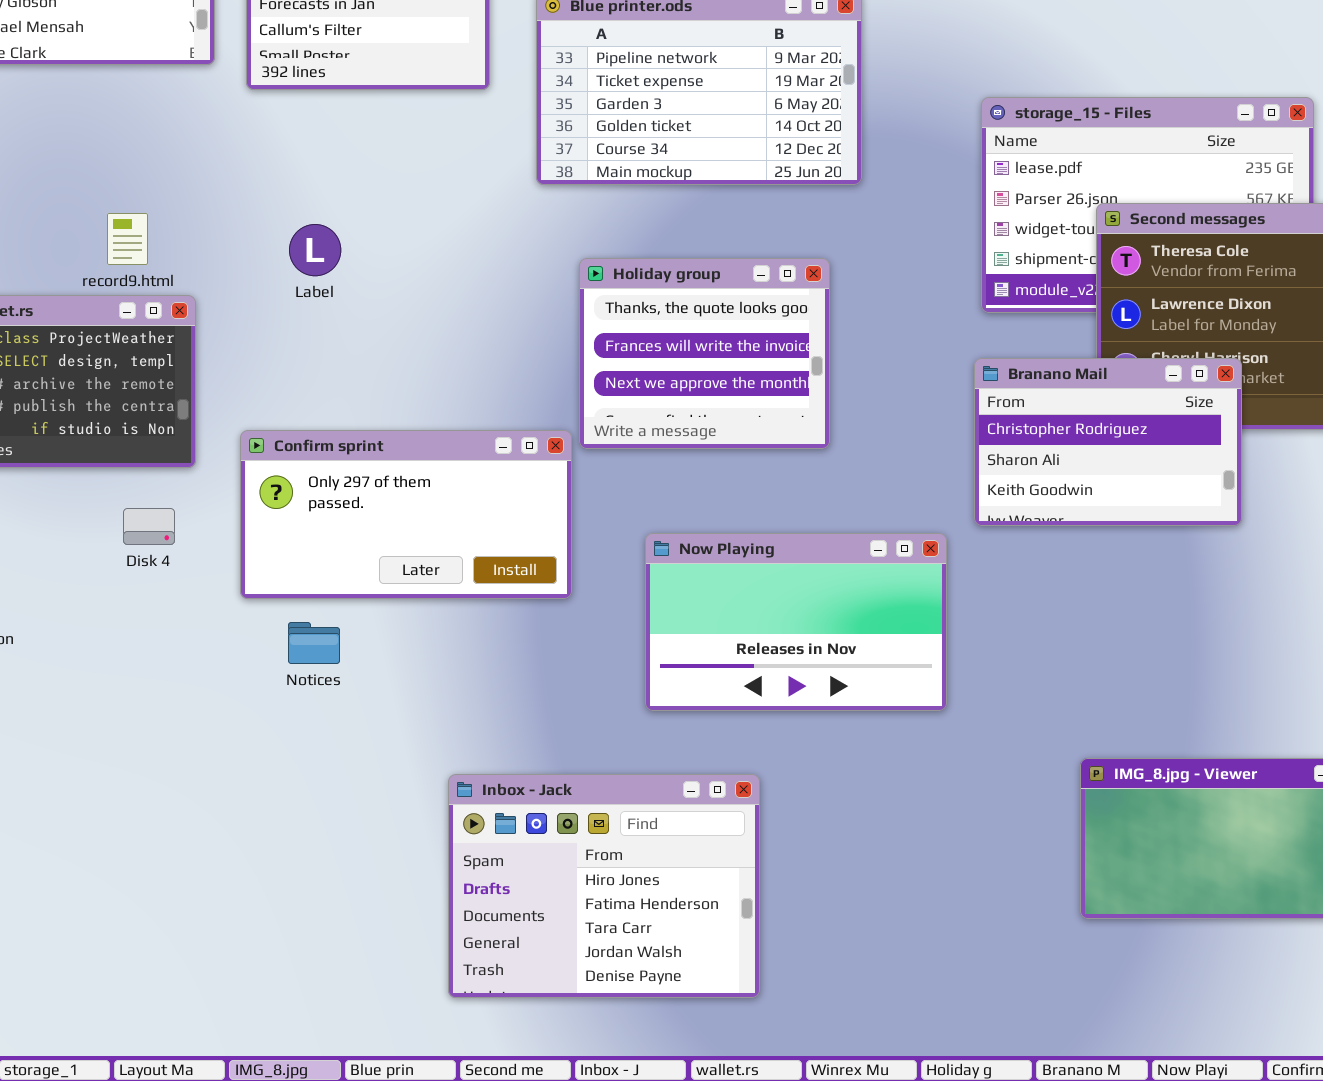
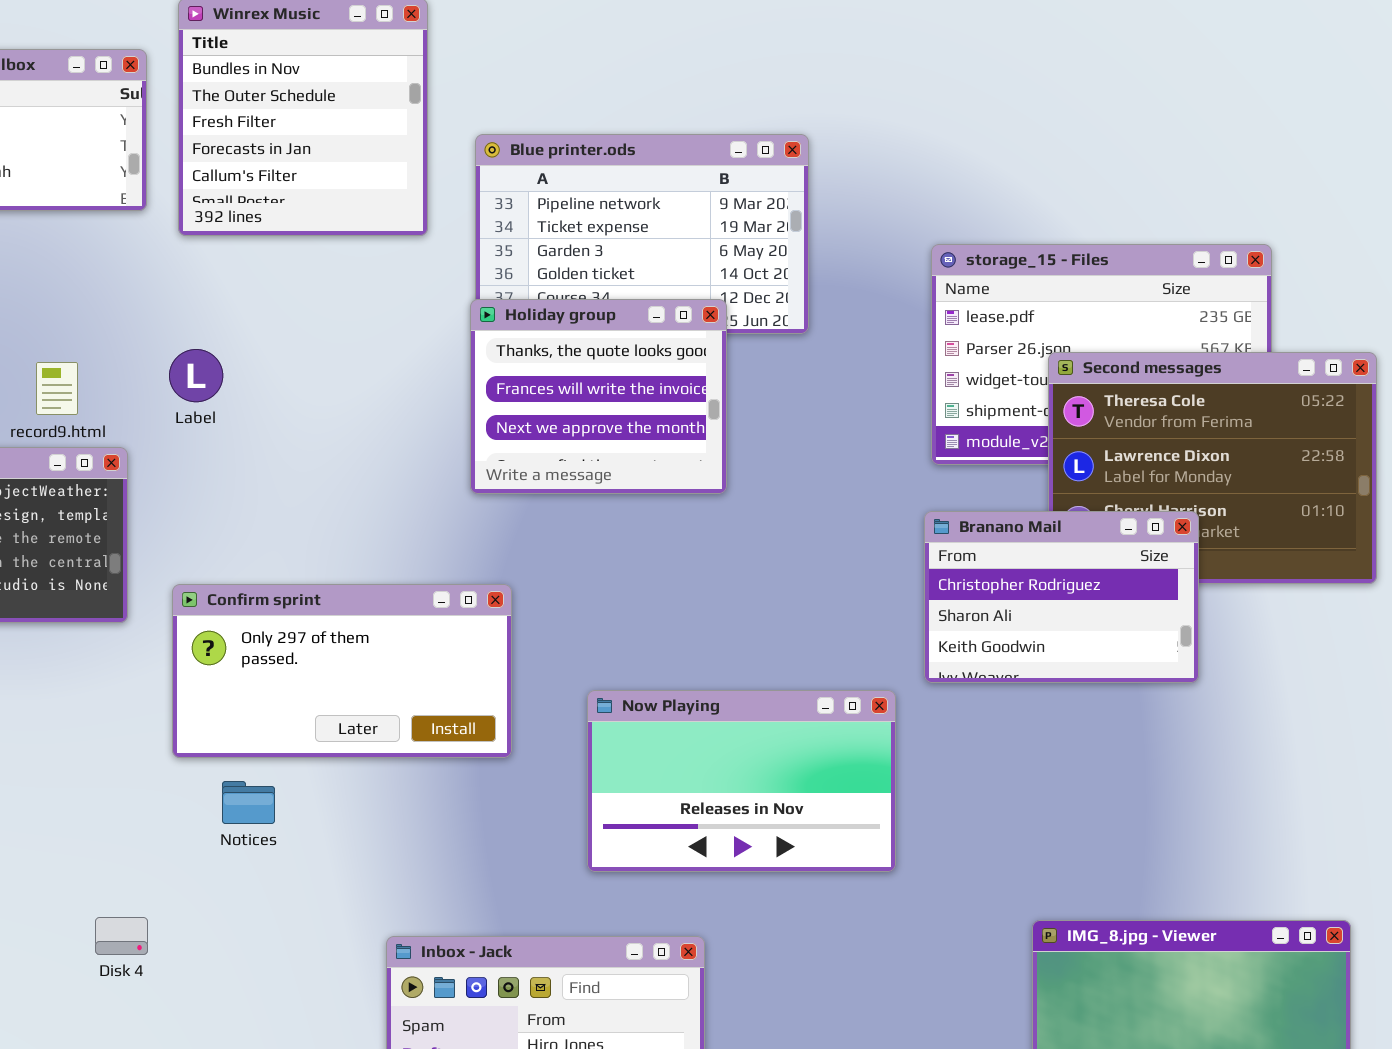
Label: [289,224,341,276] -> [169,349,223,402], moved
Holiday group: [579,258,830,449] -> [470,299,727,494], moved
Disk 4: [123,508,175,545] -> [95,917,148,955], moved

